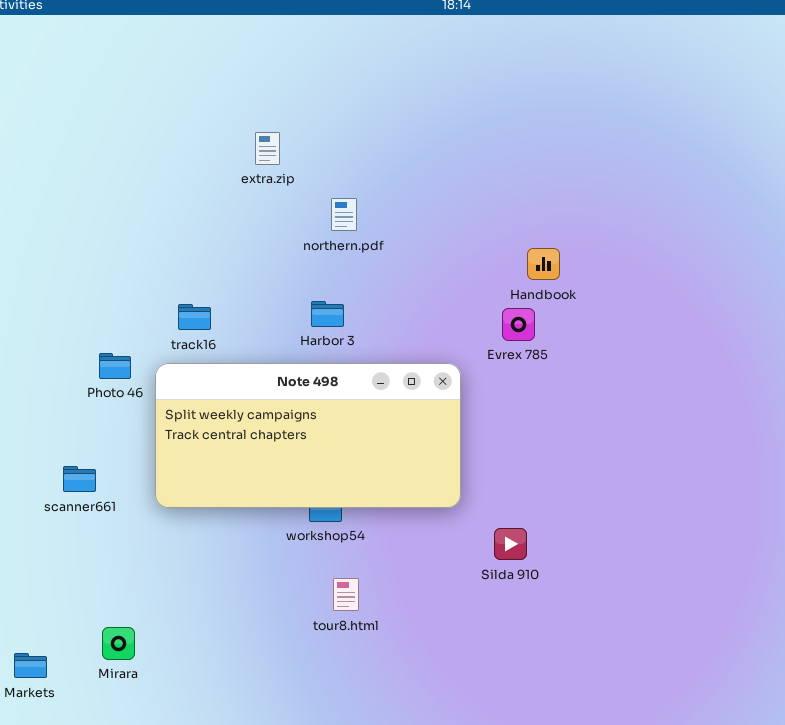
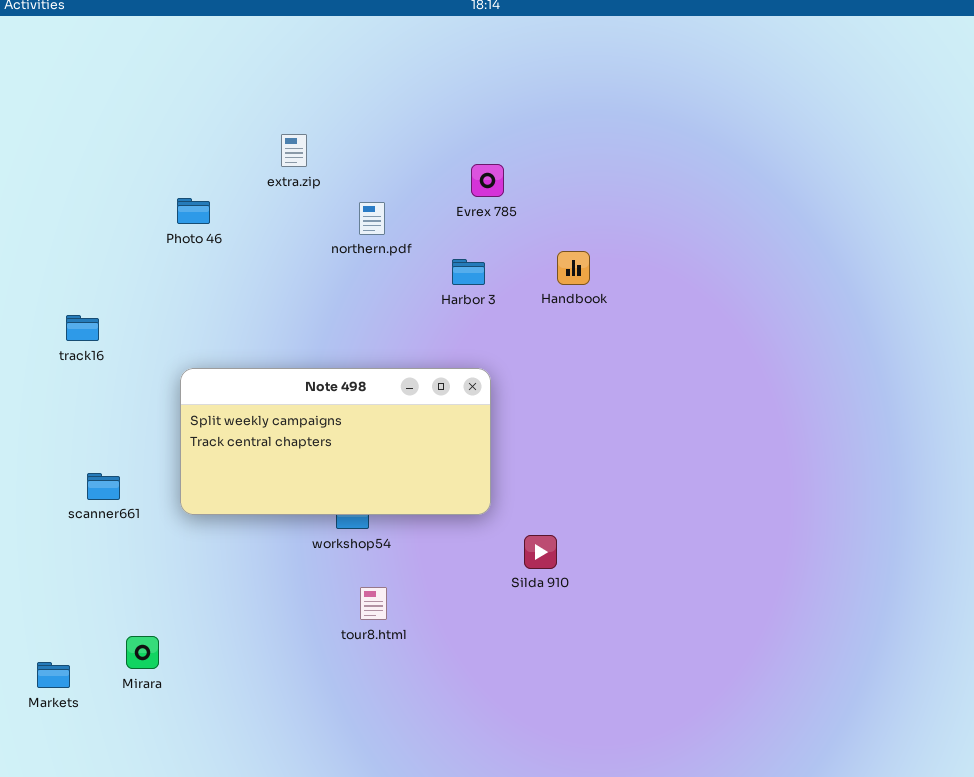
Harbor 3: [311,301,344,327] -> [452,259,485,285], moved
track16: [178,304,211,330] -> [66,315,99,341], moved
Evrex 785: [502,308,535,341] -> [471,164,504,197], moved
Photo 46: [99,353,131,379] -> [177,198,210,224], moved

